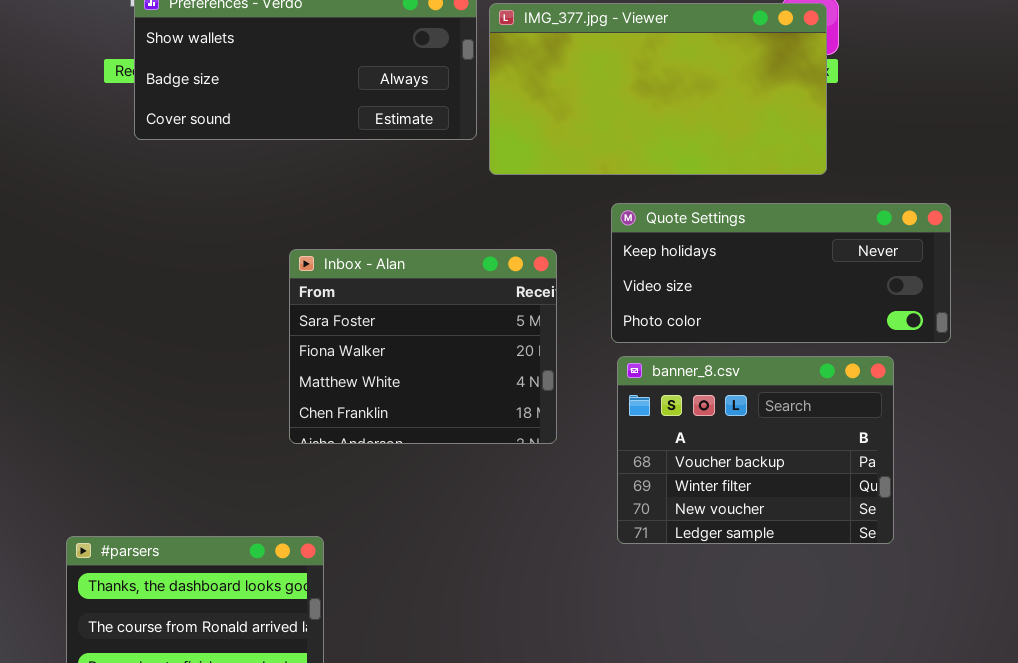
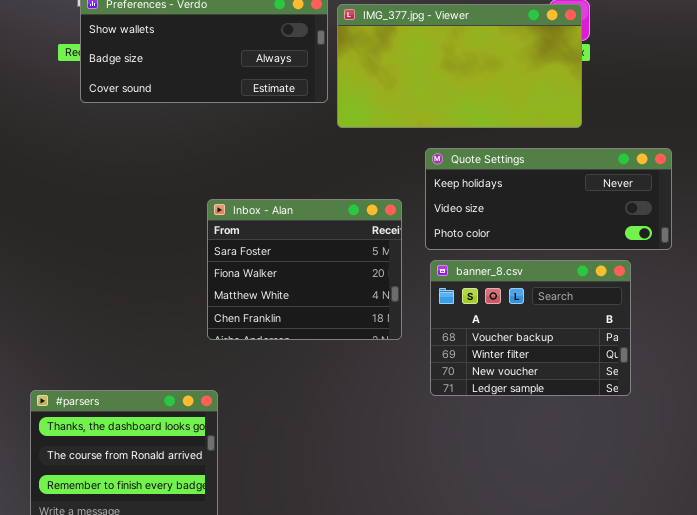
Inbox - Alan: [289,249,557,444] -> [207,199,402,340], moved

